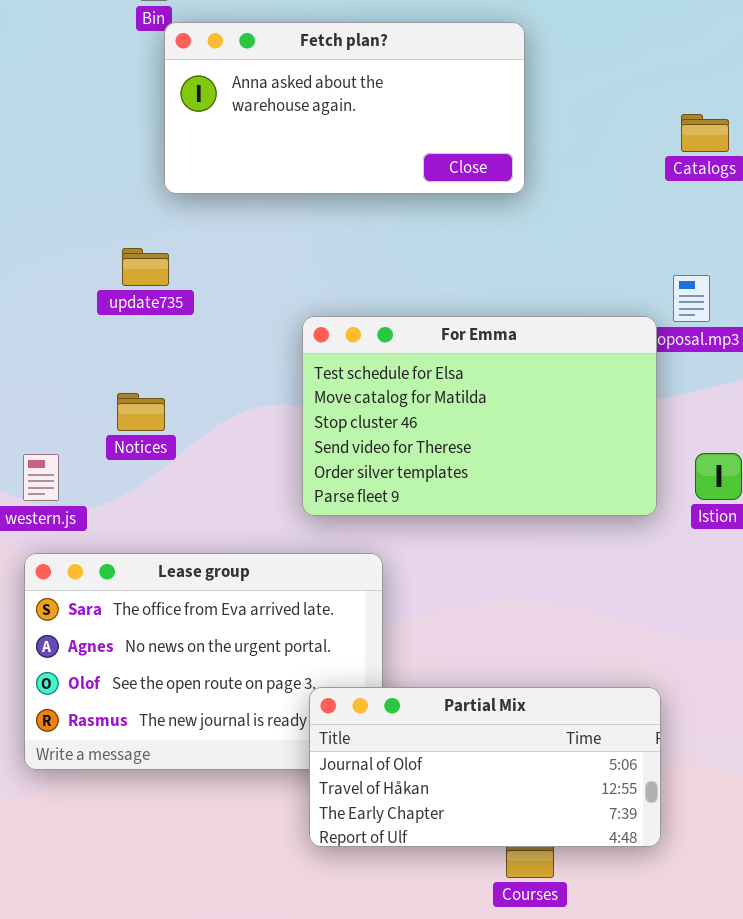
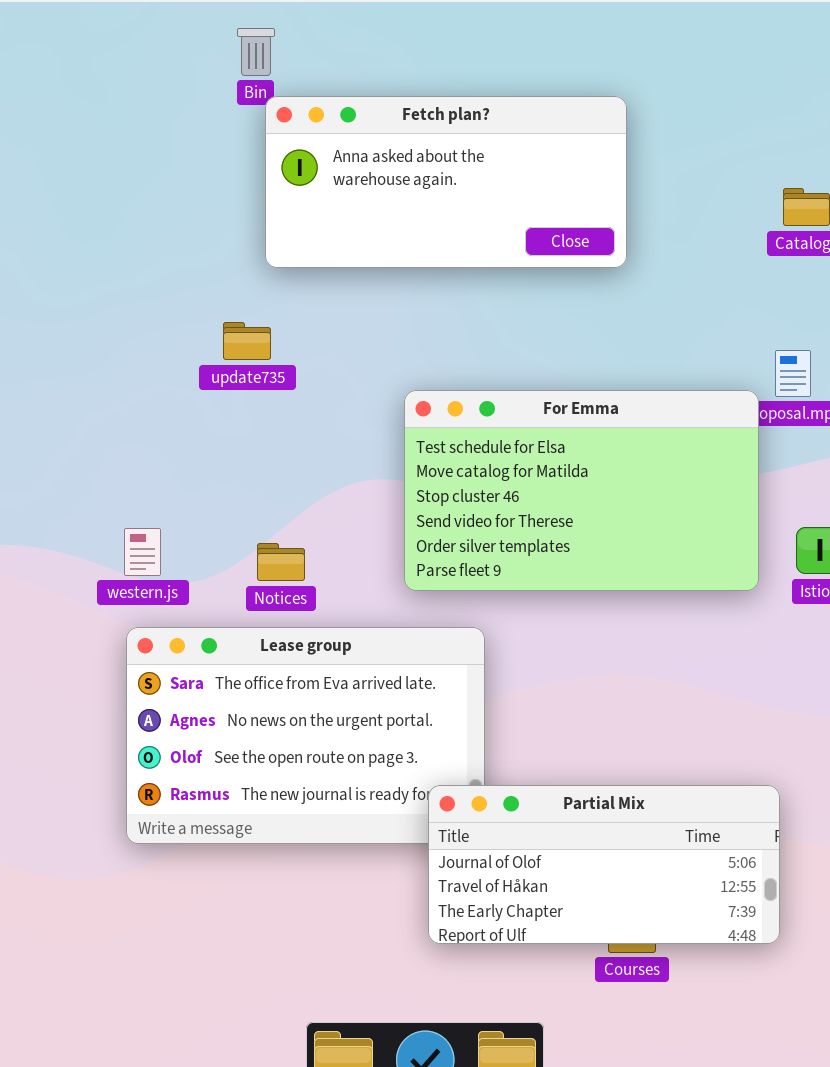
Notices: [117,393,165,431] -> [257,543,305,581], moved
Partial Mix: [309,687,661,847] -> [428,785,780,944], moved

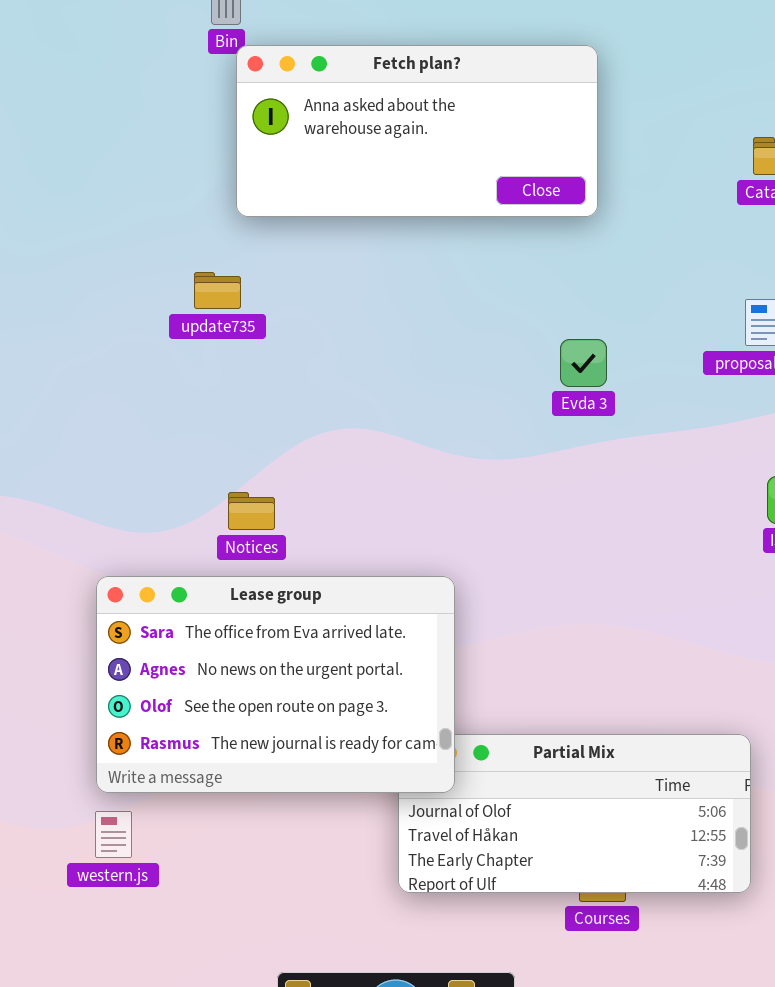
For Emma: [404,390,759,591] -> none, closed
western.js: [124,528,161,576] -> [95,811,132,858], moved
Lease group: [126,627,485,844] -> [96,576,455,793], raised

